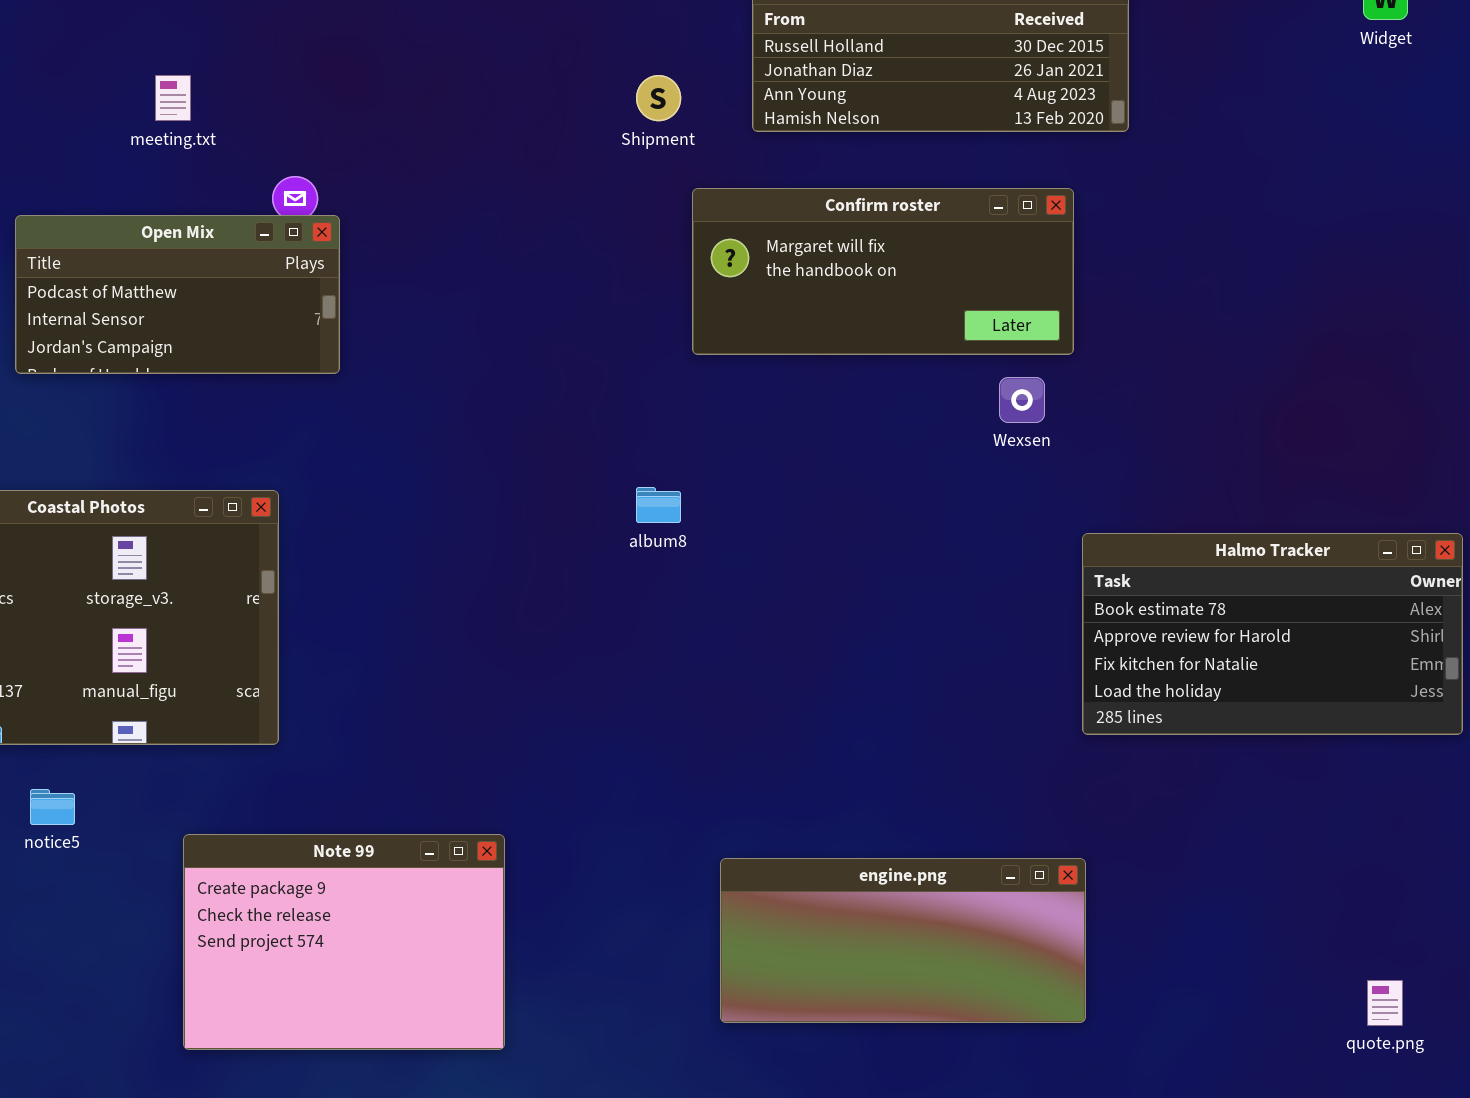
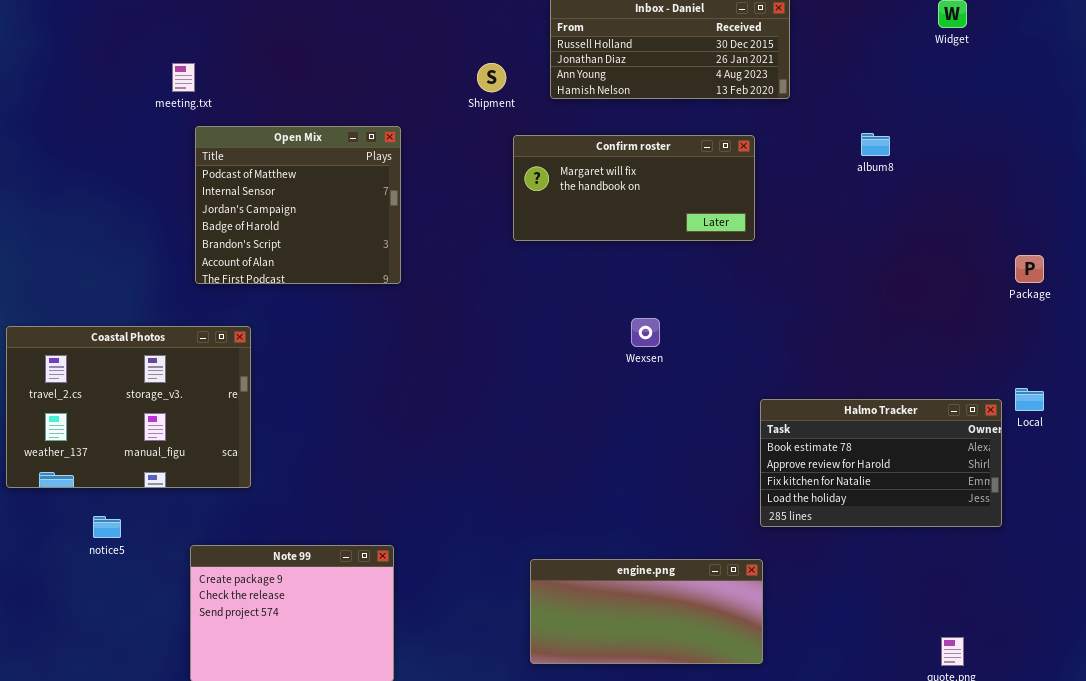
Open Mix: [15,215,340,374] -> [195,126,401,284], moved, resized
Wexsen: [999,377,1045,423] -> [631,318,660,347], moved
album8: [636,487,681,523] -> [861,133,890,156], moved
Halmo Tracker: [1082,533,1463,735] -> [760,399,1002,527], moved

